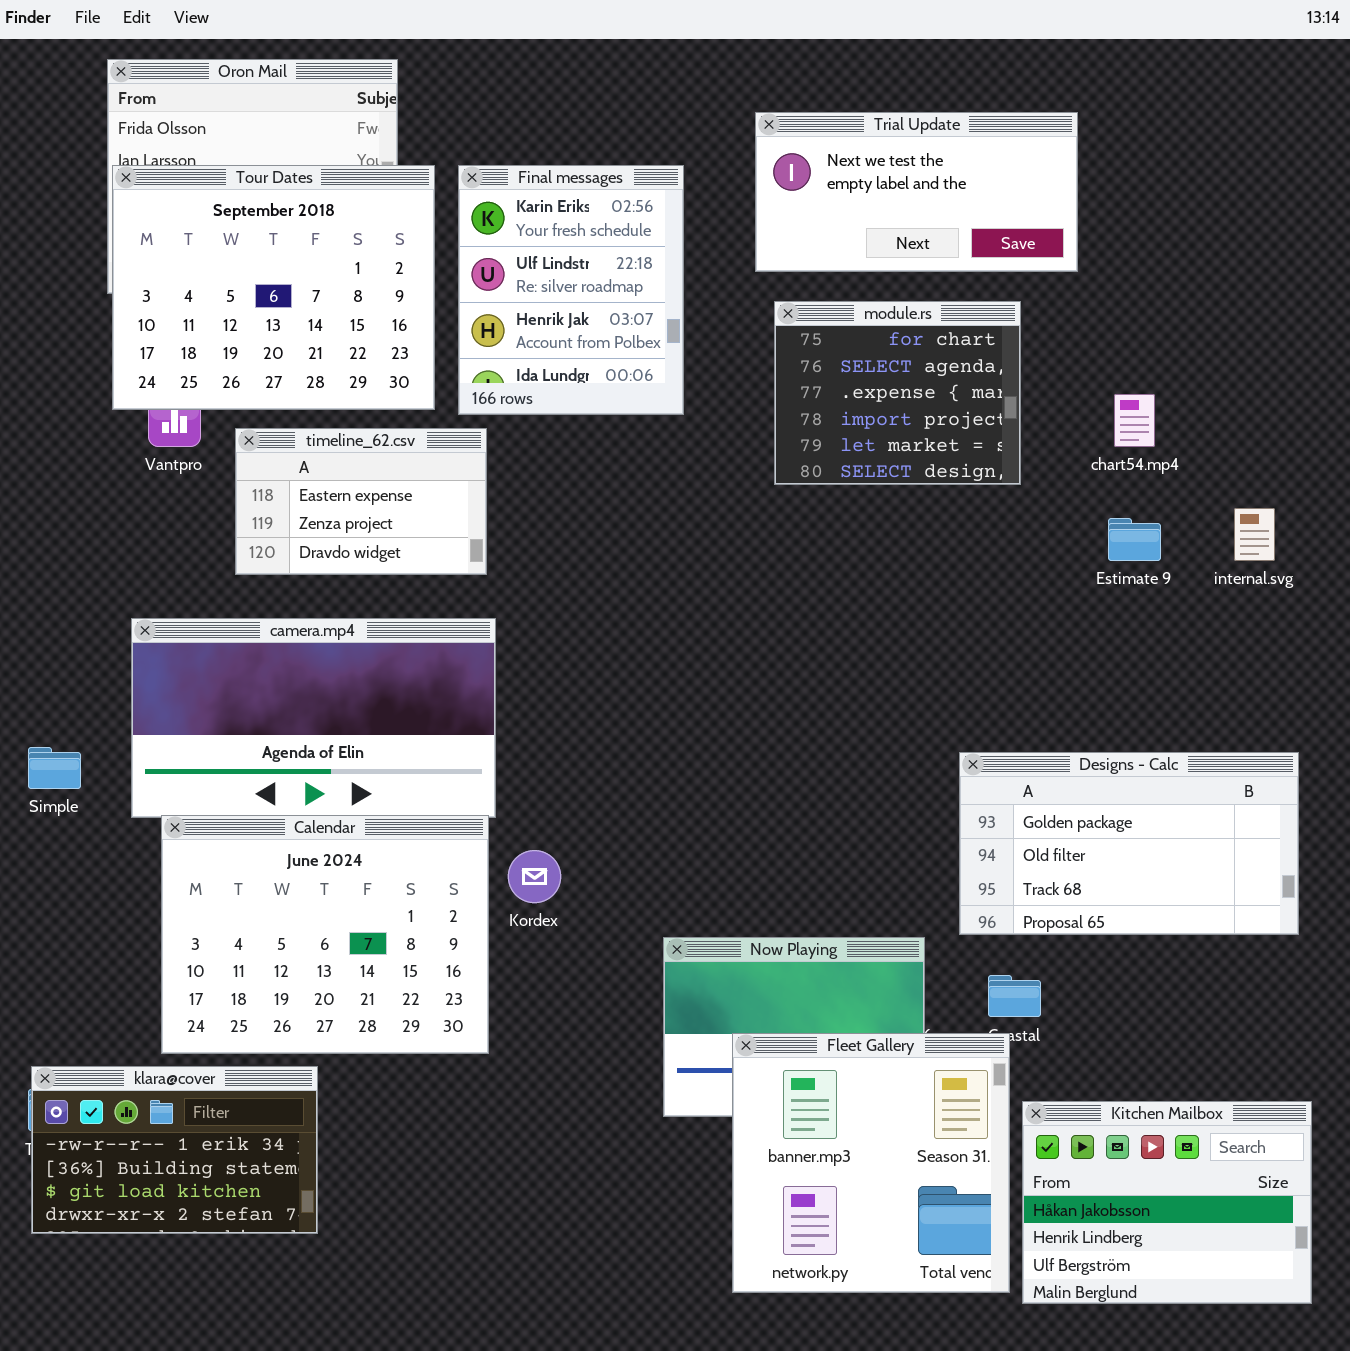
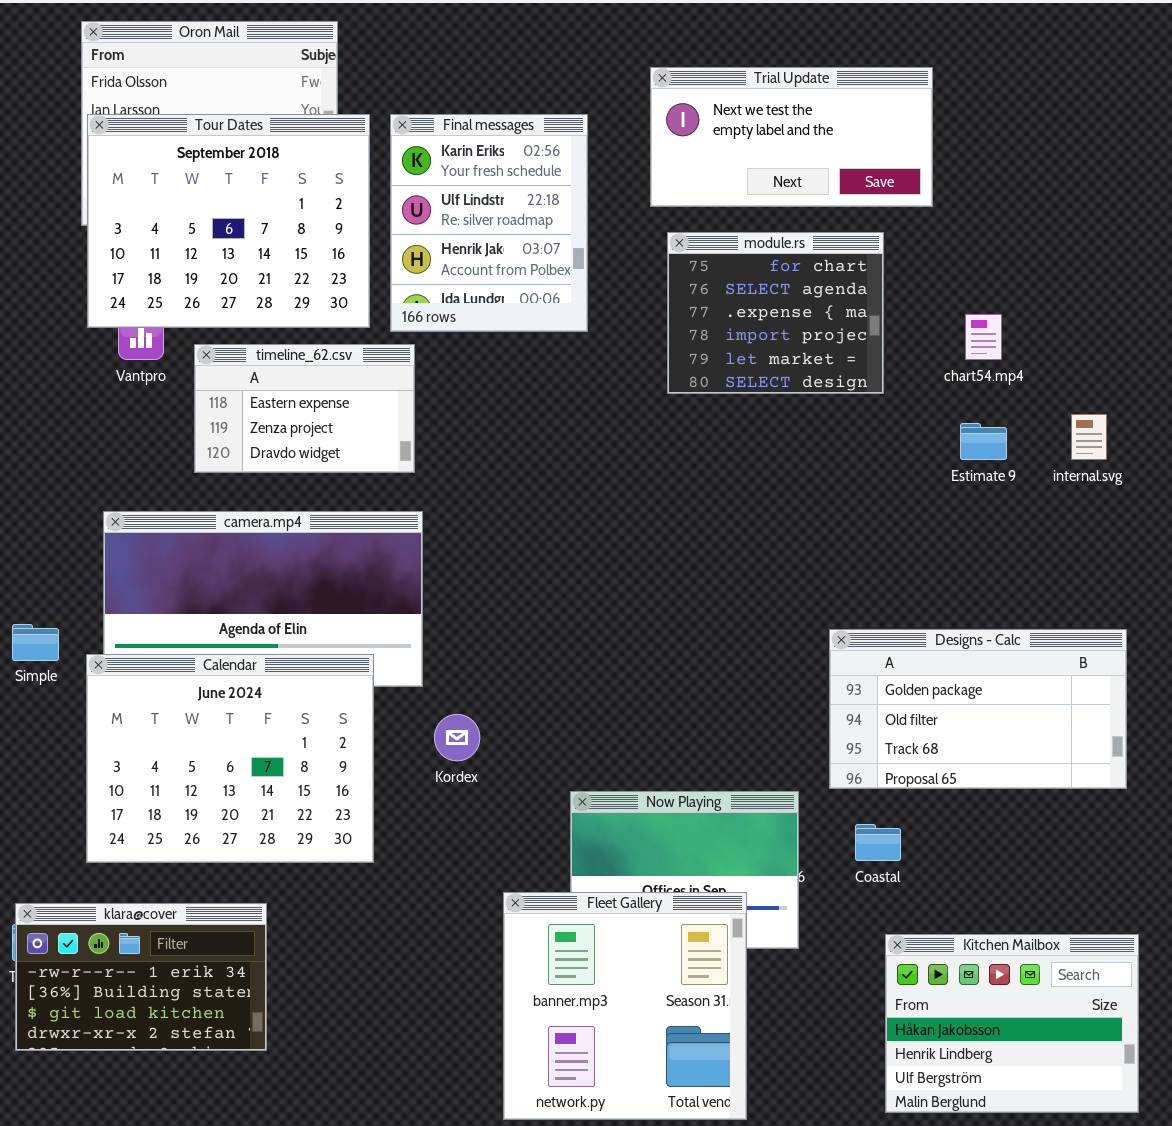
Calendar: [161,815,489,1054] -> [86,654,374,863], moved
Fleet Gallery: [732,1033,1010,1293] -> [503,892,747,1120], moved

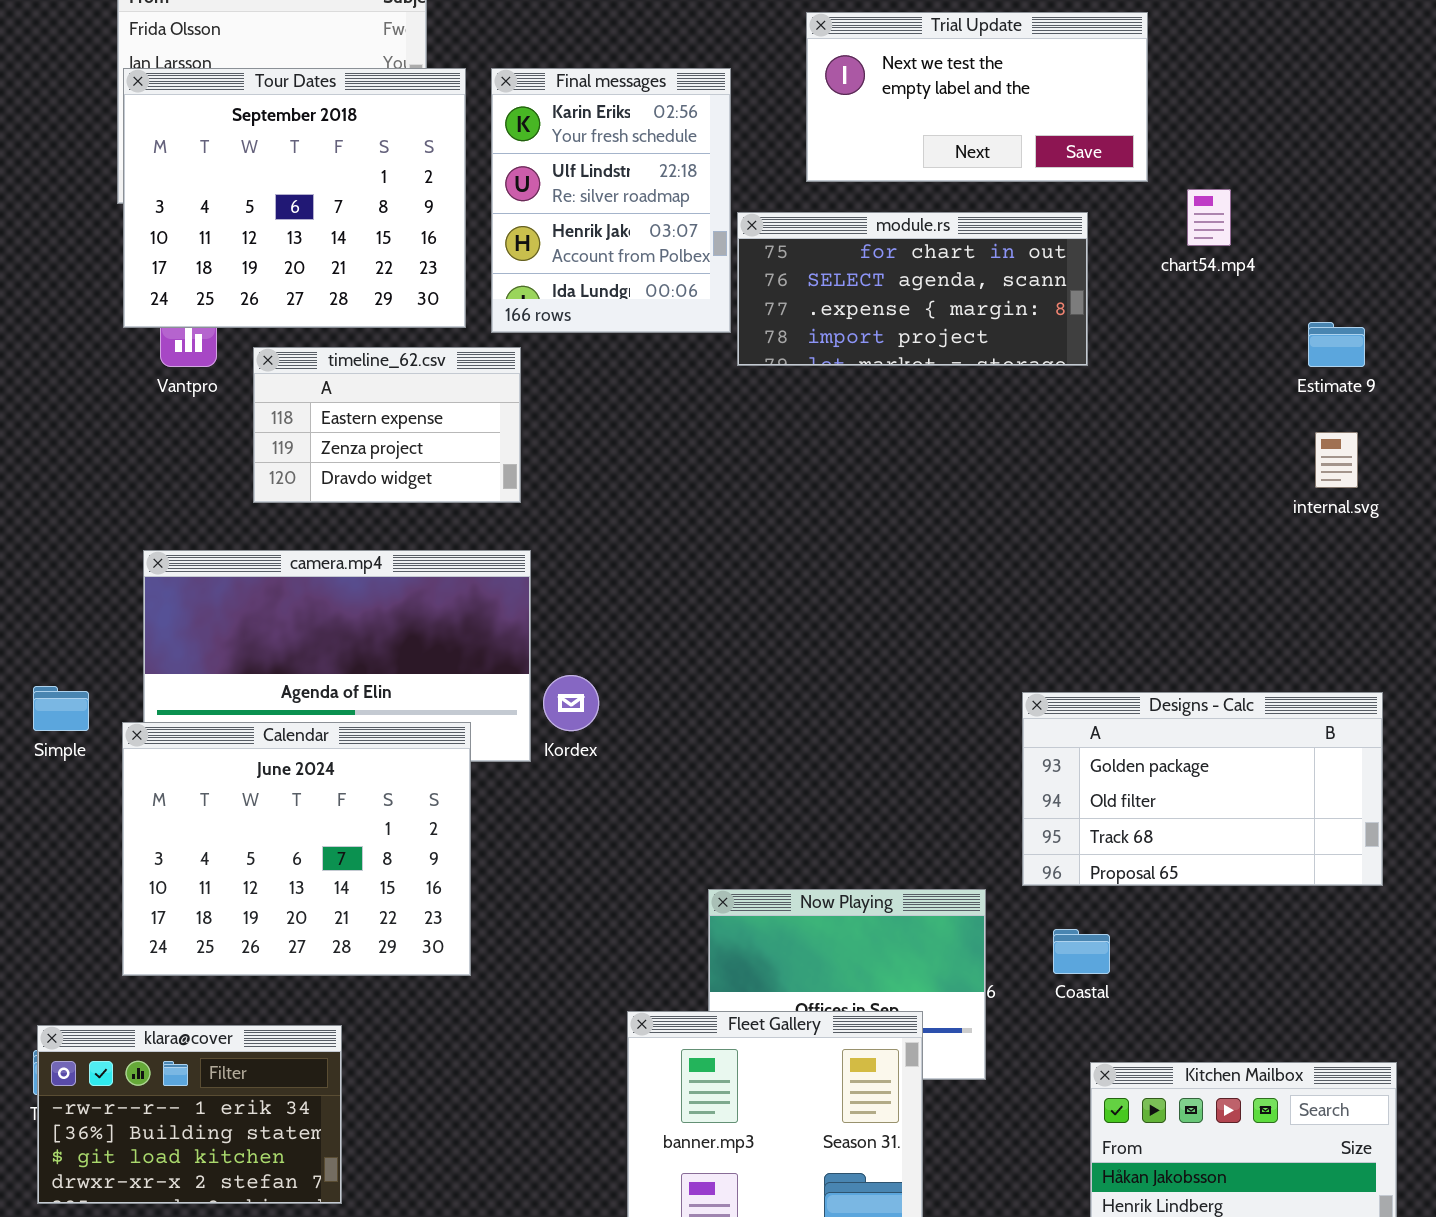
module.rs: [667,232,884,394] -> [737,212,1088,366], resized
chart54.mp4: [965,314,1002,360] -> [1187,189,1231,246], moved
Estimate 9: [960,423,1007,460] -> [1308,322,1365,367], moved
Kordex: [434,714,480,761] -> [543,675,599,731], moved

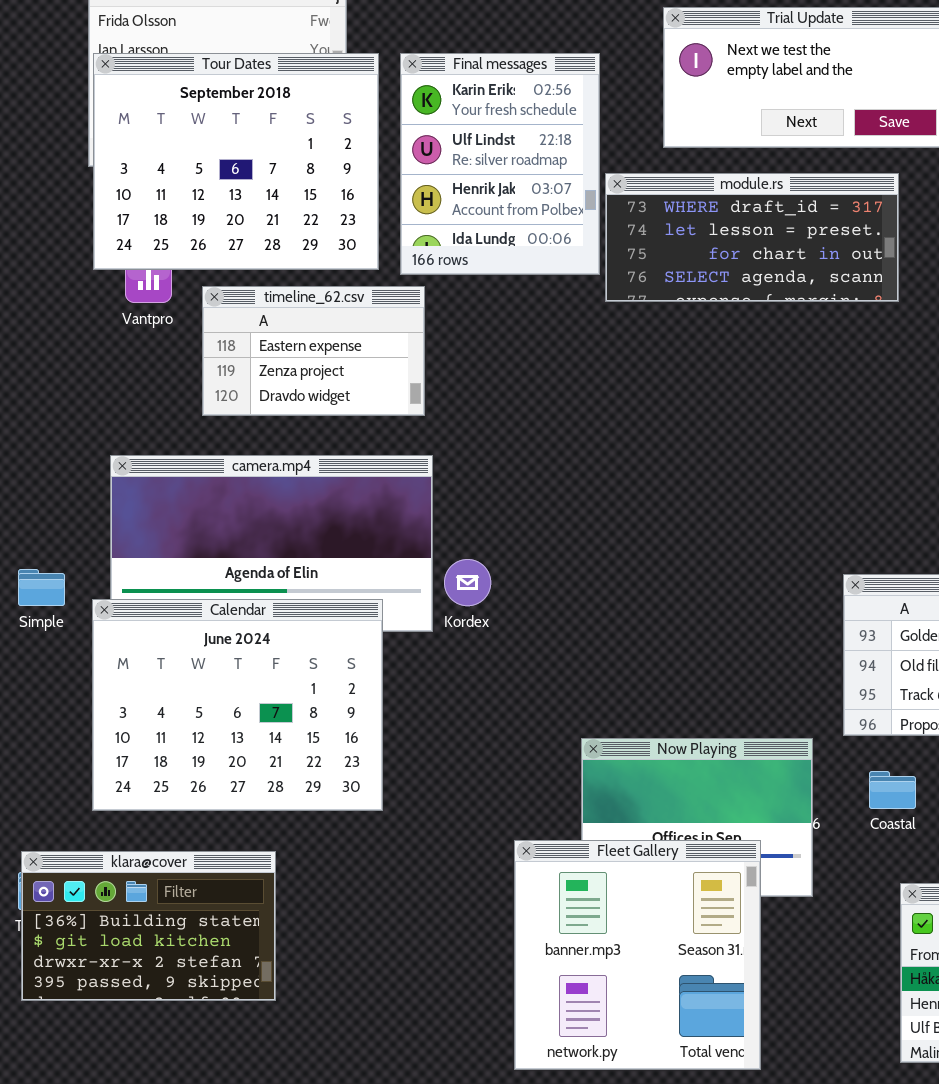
module.rs: [737,212,1088,366] -> [605,173,899,302], scrolled up 2 rows
klara@cover: [37,1025,342,1204] -> [21,851,276,1001], scrolled down 1 row

